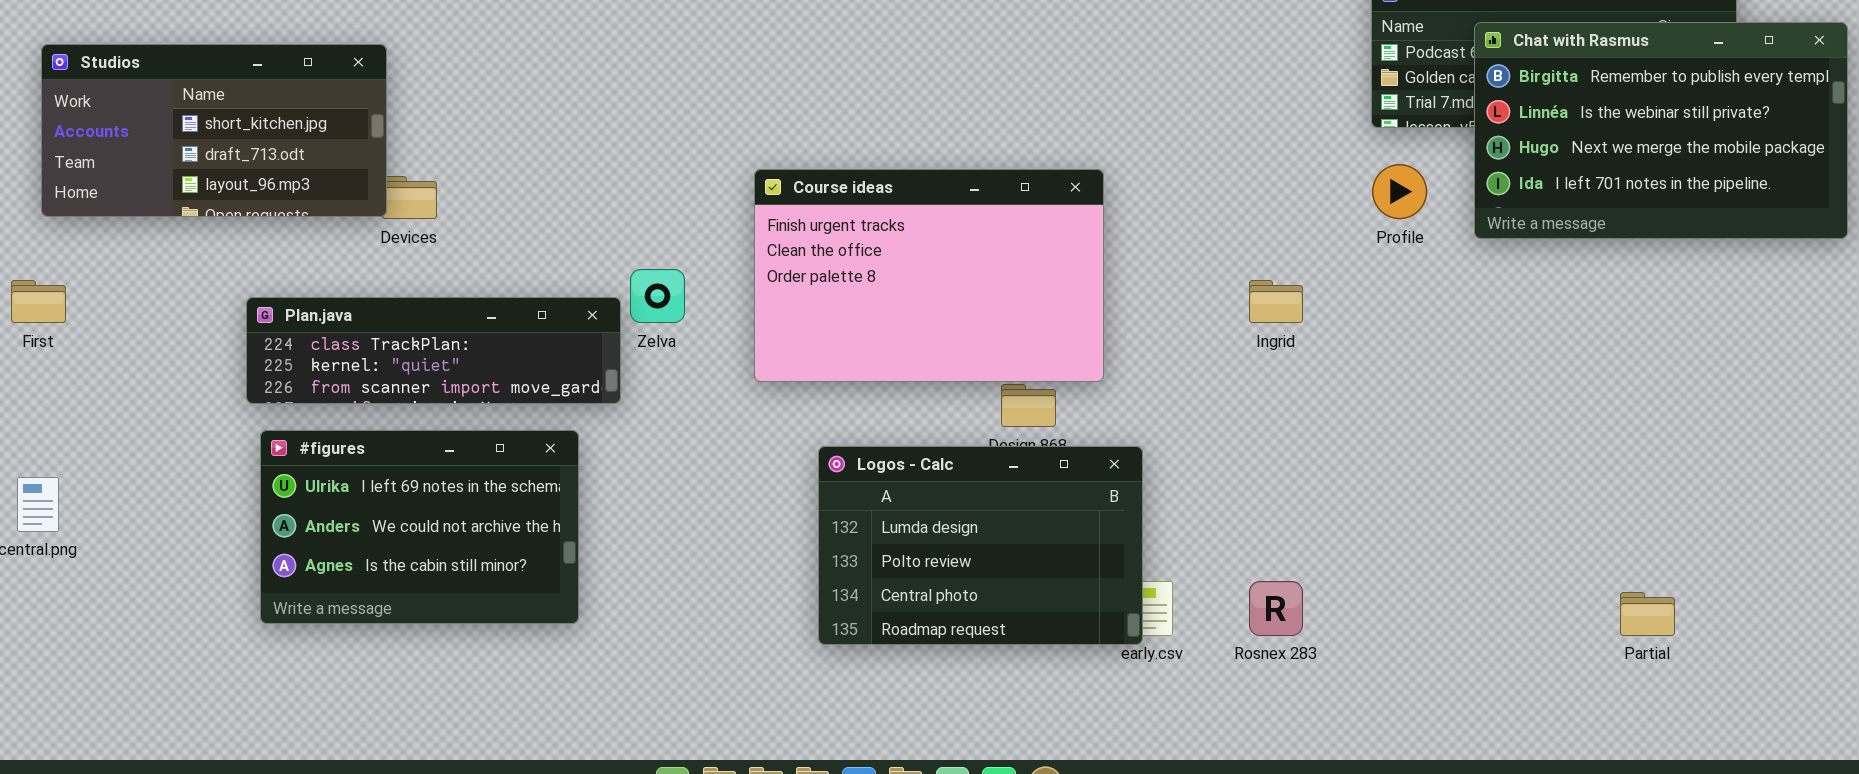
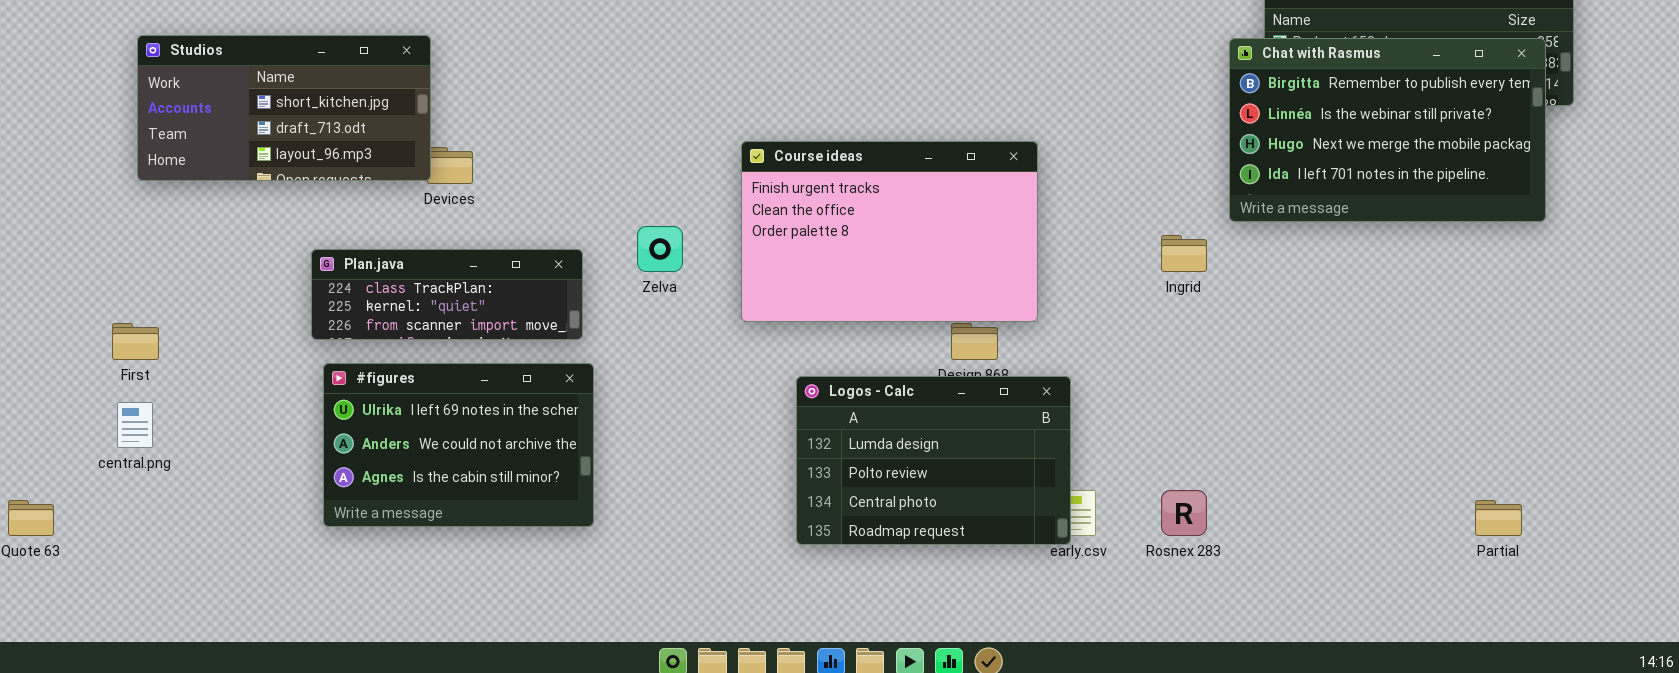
Chat with Rasmus: [1474,22,1848,239] -> [1229,38,1546,222], moved
First: [11,280,66,323] -> [112,323,159,360], moved
Plan.java: [246,297,621,404] -> [311,249,583,340], resized

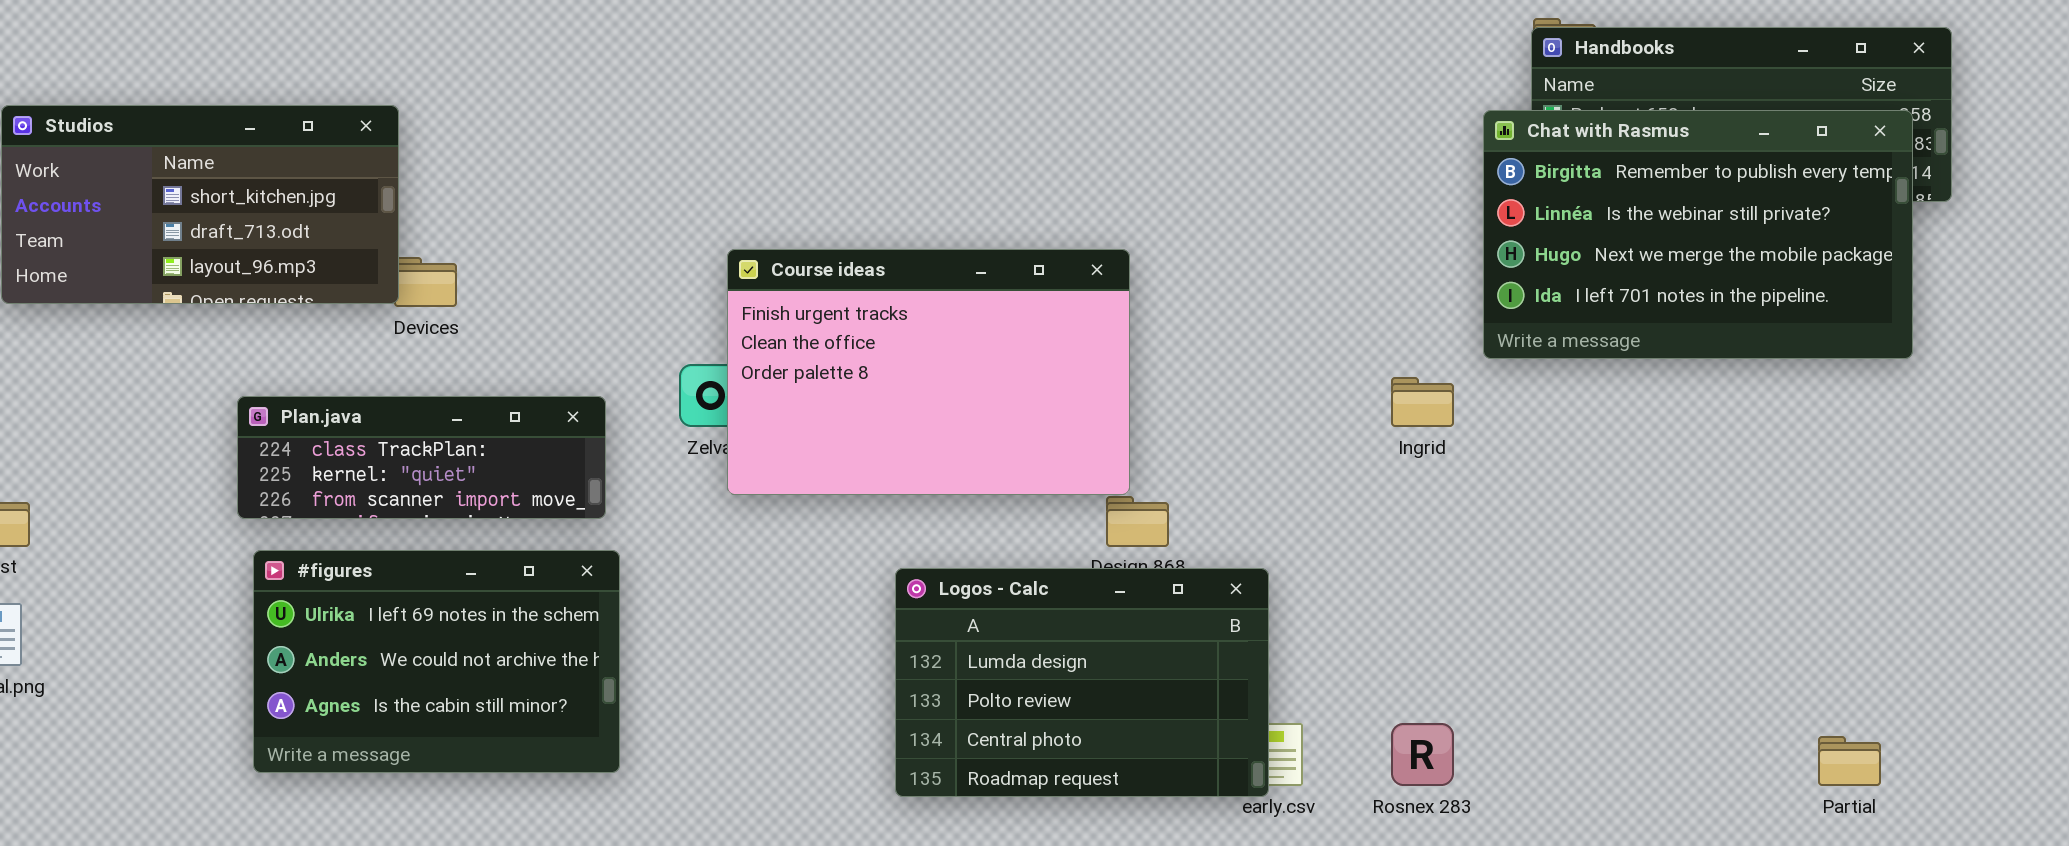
Course ideas: [741,141,1038,322] -> [727,249,1130,495], moved

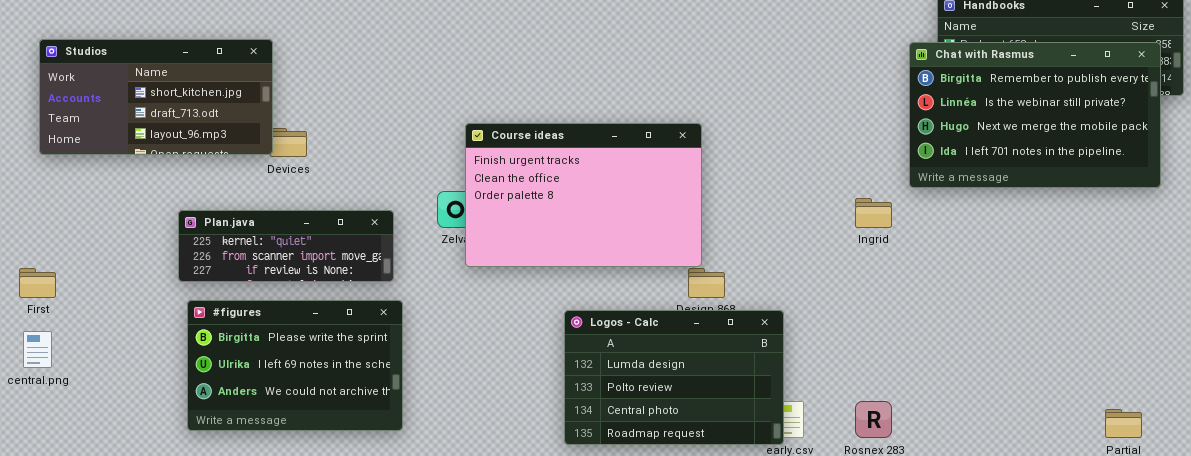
Plan.java: [237,396,606,519] -> [178,210,394,282], scrolled down 1 row
#figures: [253,550,620,773] -> [187,300,403,431], scrolled up 1 row

